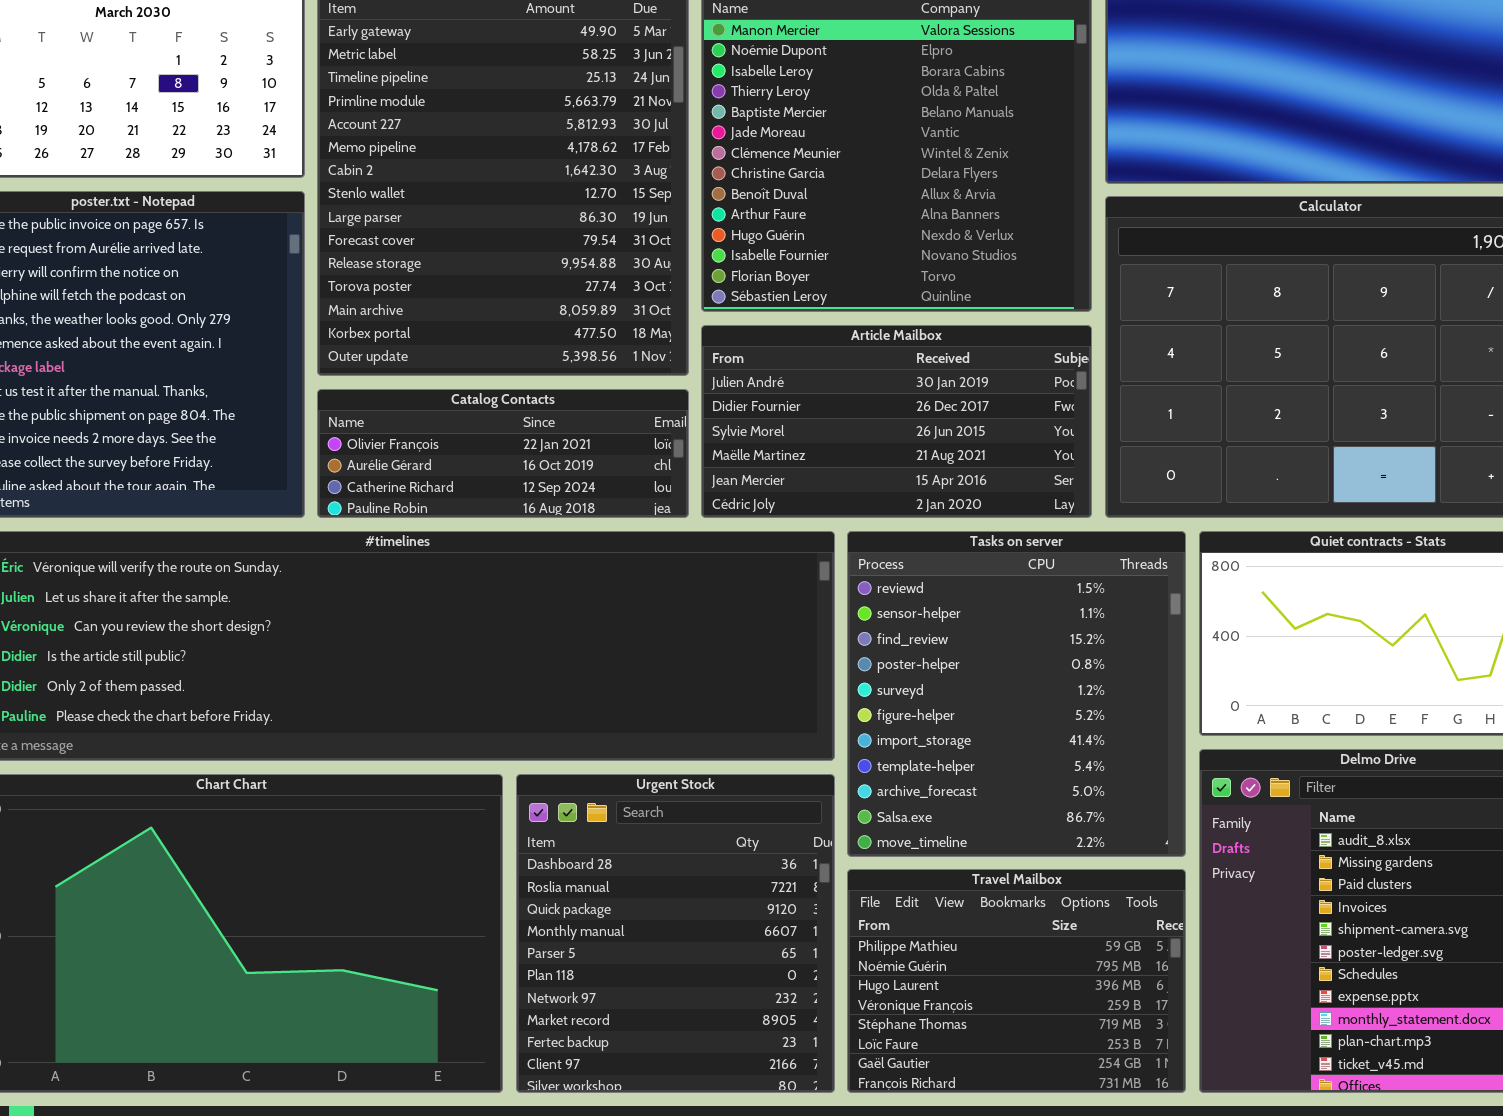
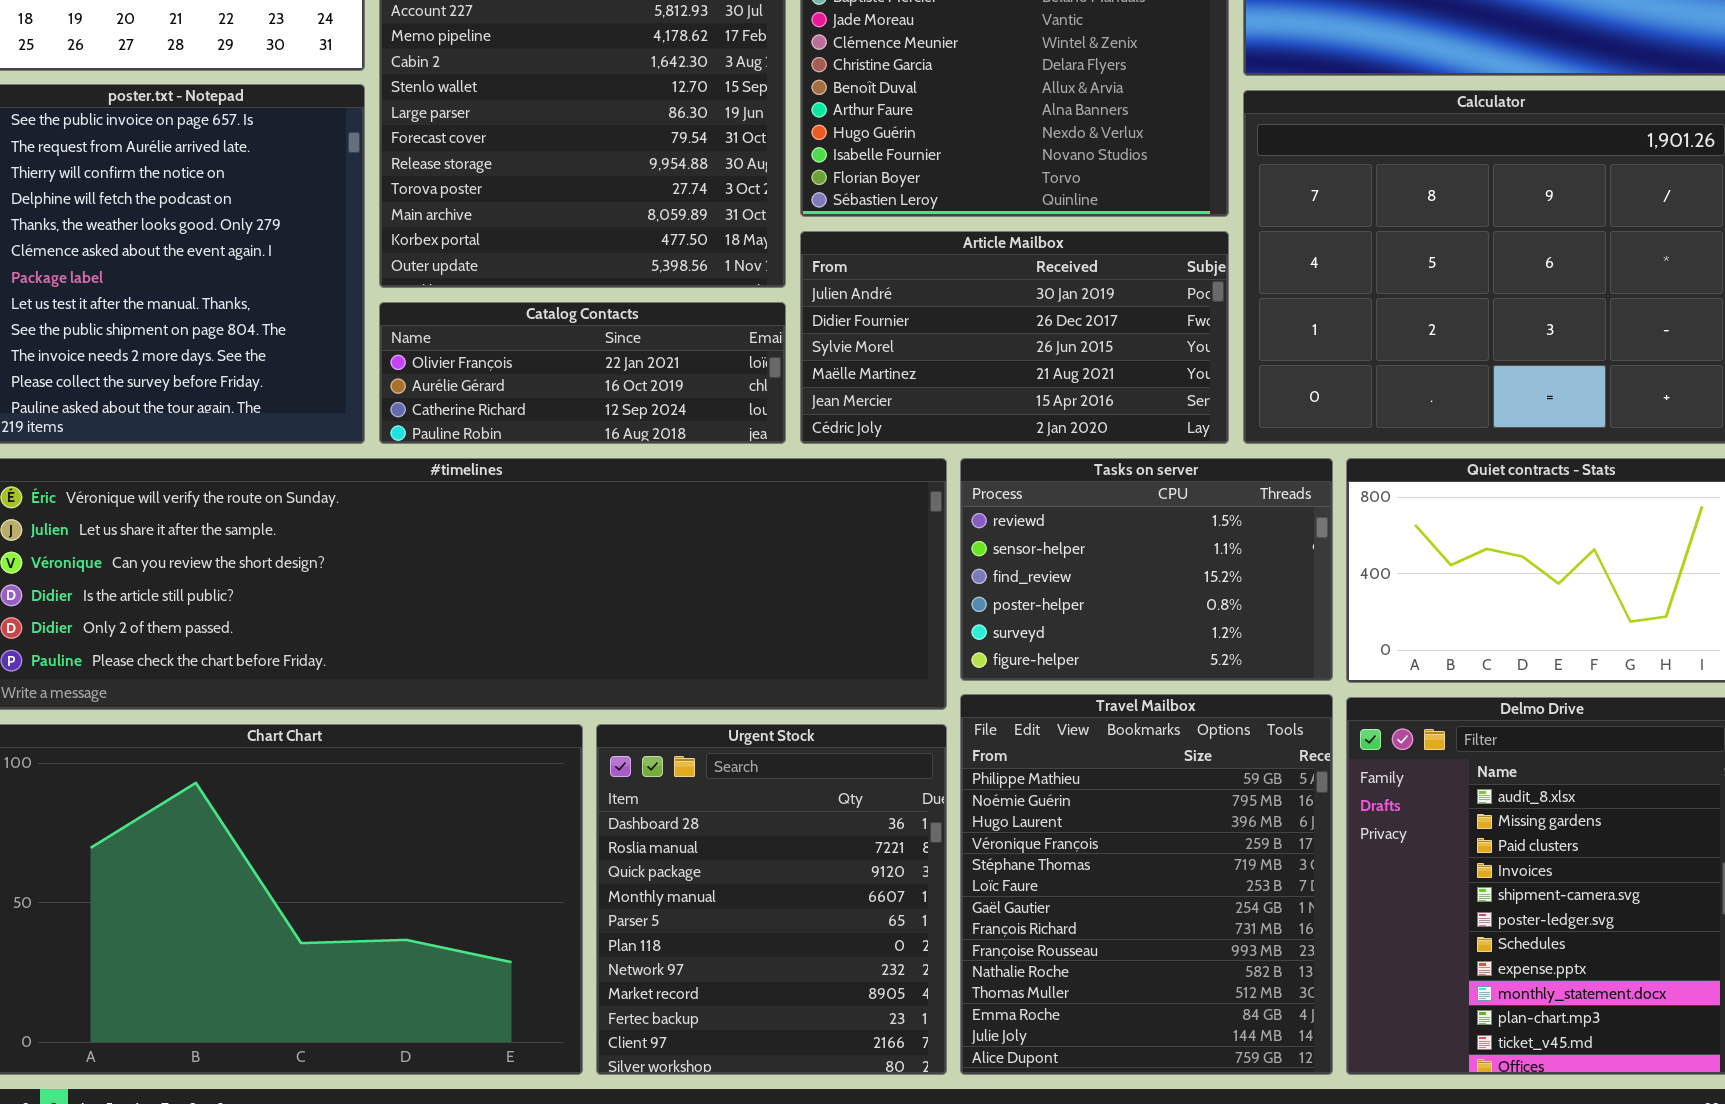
Tasks on server: [847,531,1186,857] -> [960,458,1333,681], resized
Travel Mailbox: [847,869,1186,1093] -> [960,694,1333,1075], resized

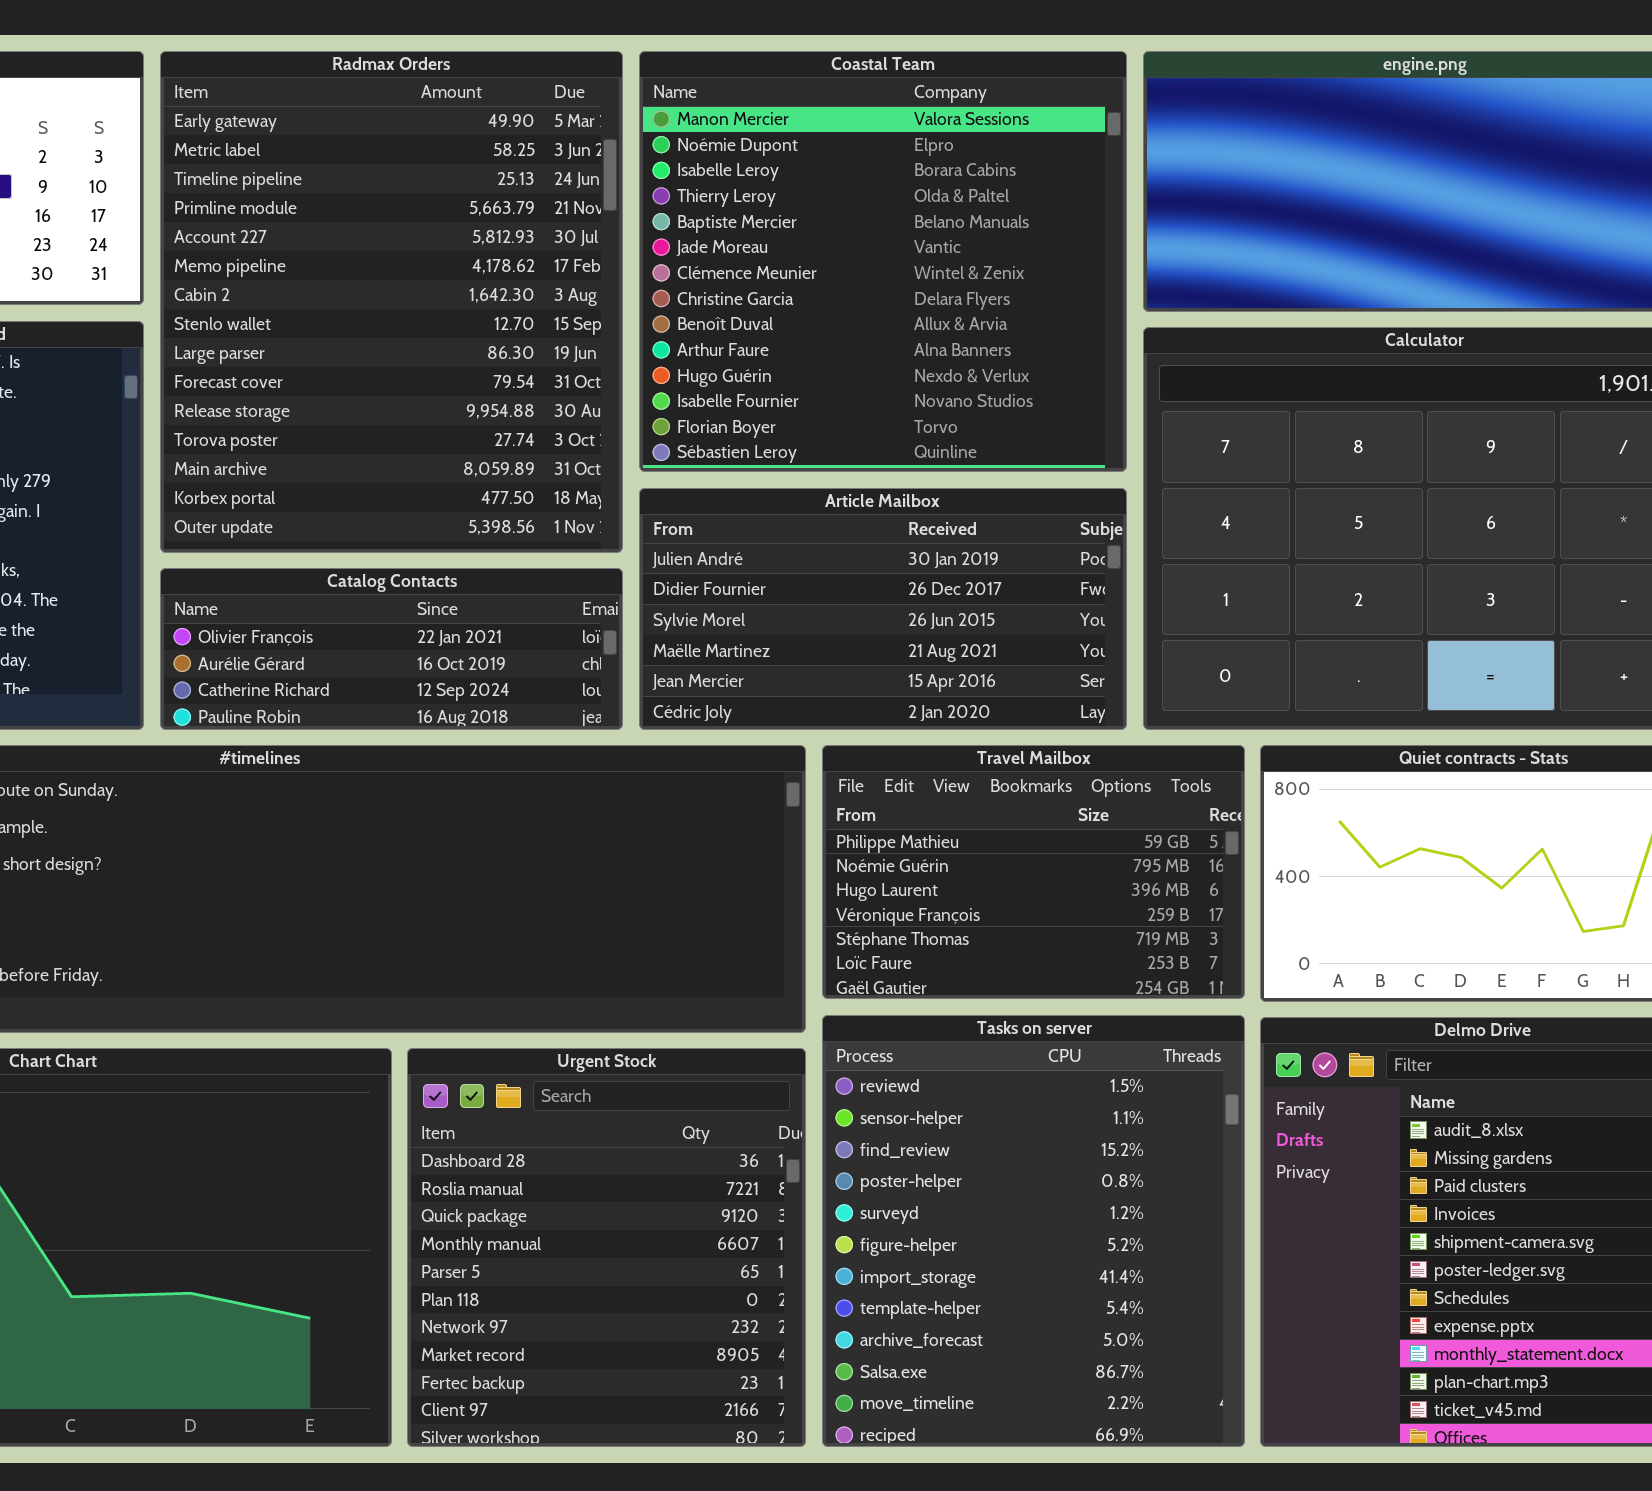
Tasks on server: [960,458,1333,681] -> [822,1015,1245,1447], moved, resized
Travel Mailbox: [960,694,1333,1075] -> [822,745,1245,999], moved, resized

